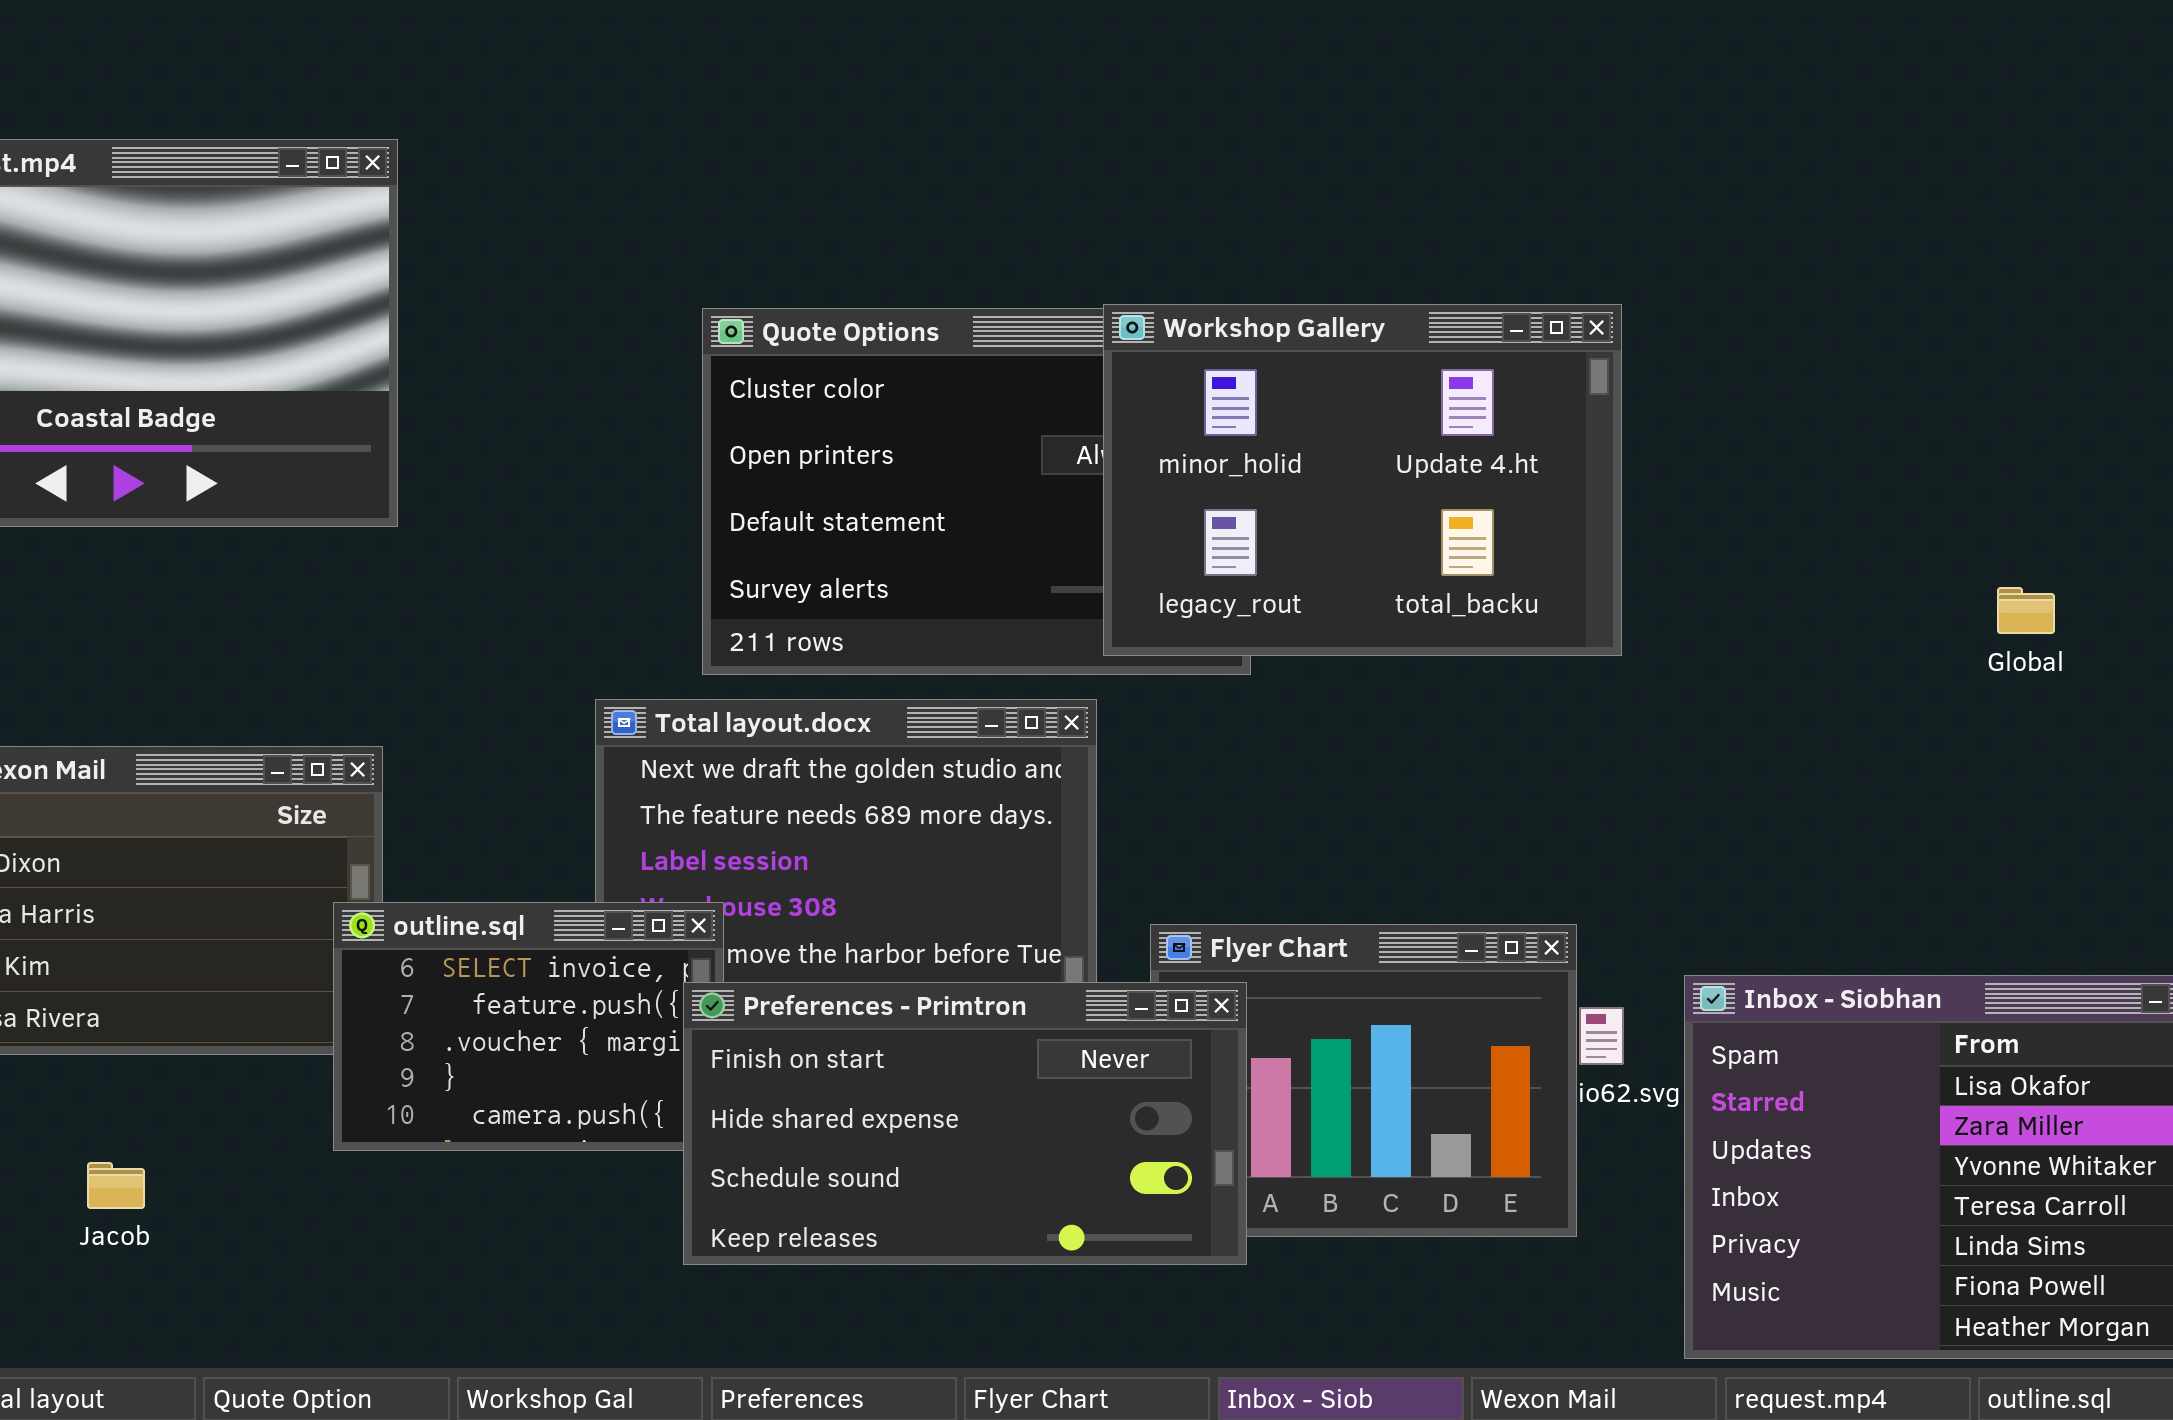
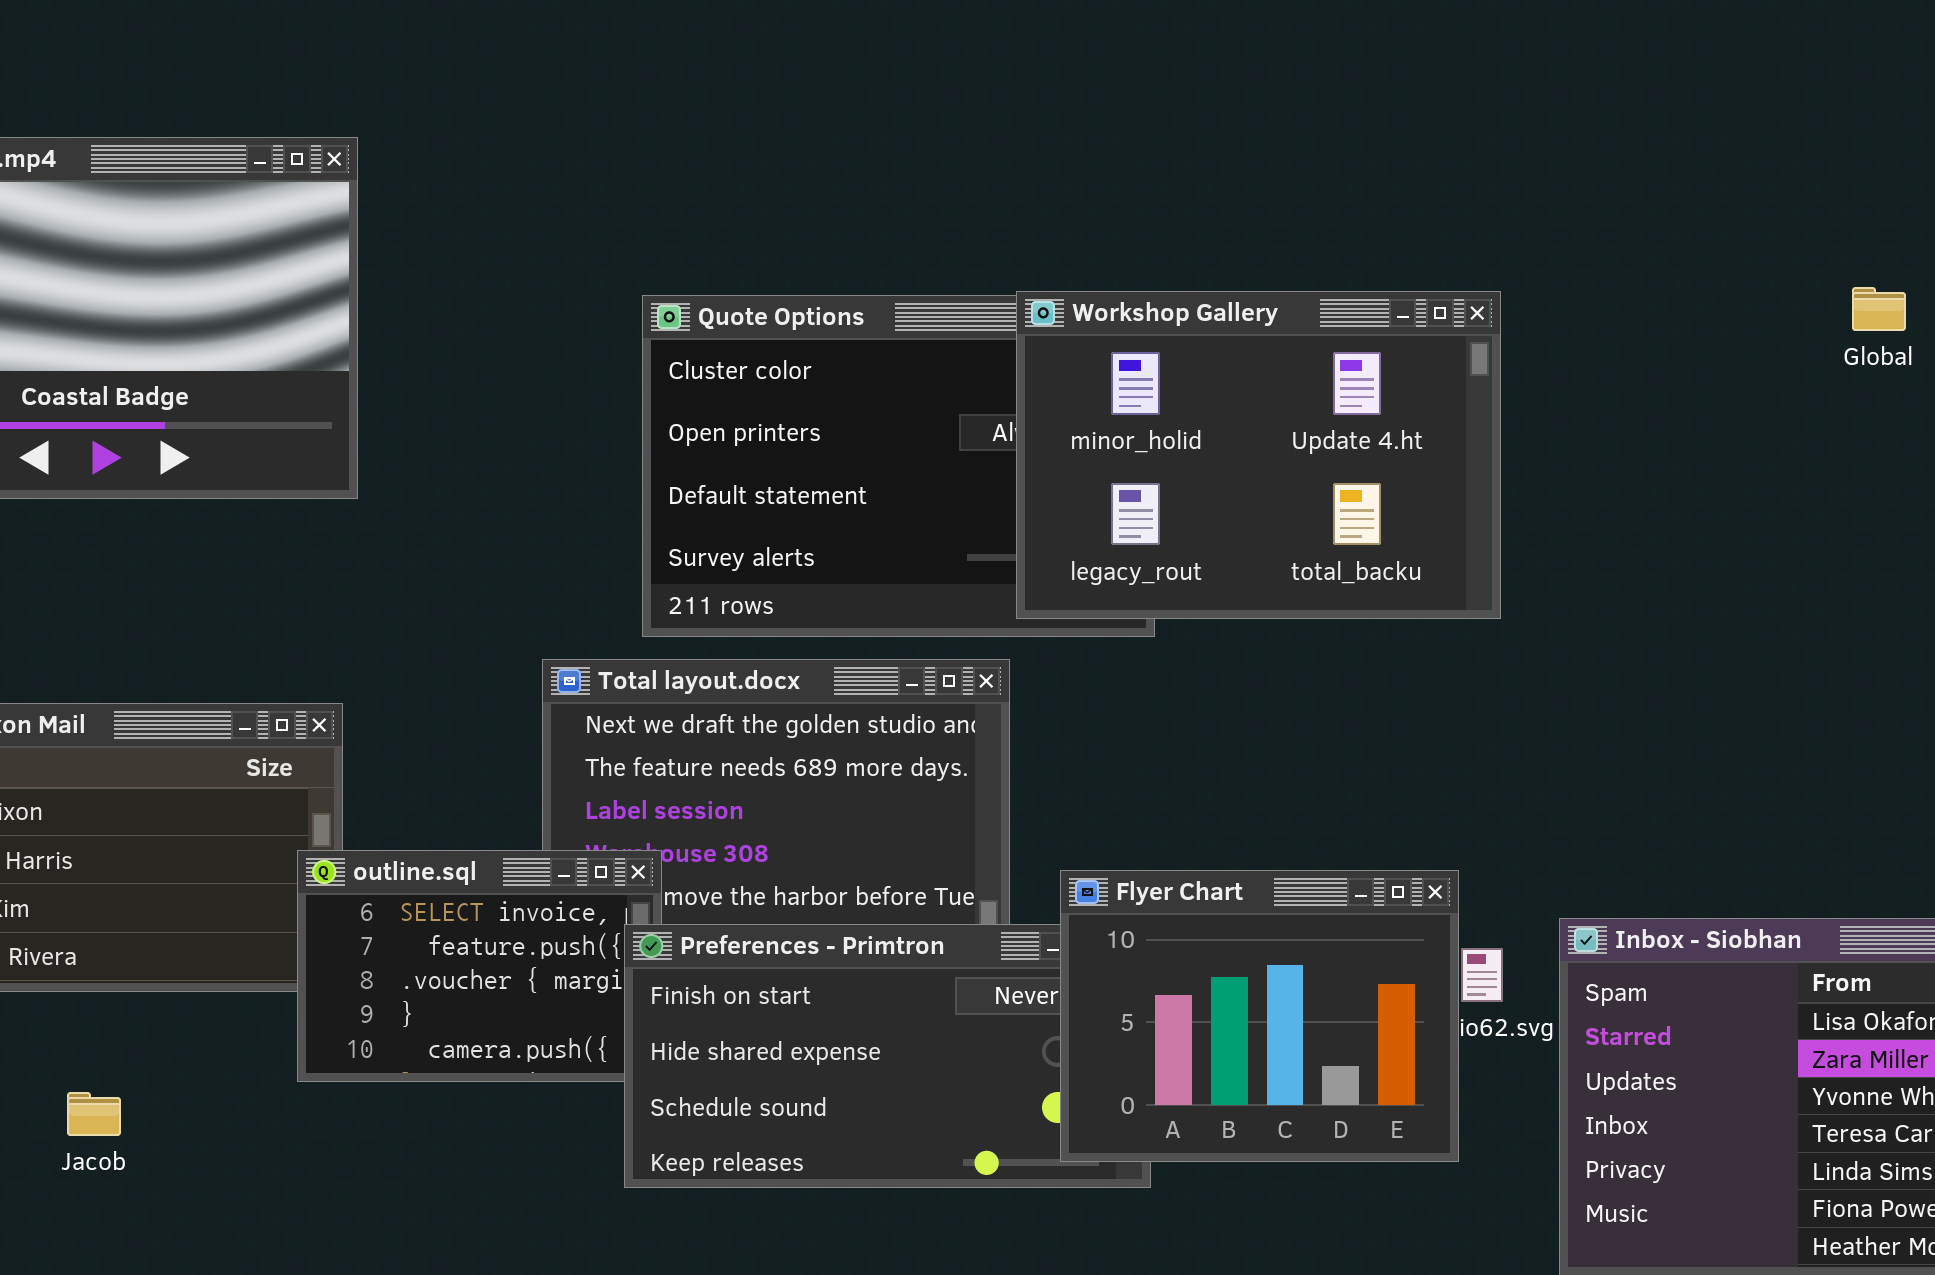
Global: [1997,587,2055,634] -> [1852,287,1906,331], moved
Flyer Chart: [1150,924,1577,1237] -> [1060,870,1459,1162], raised

